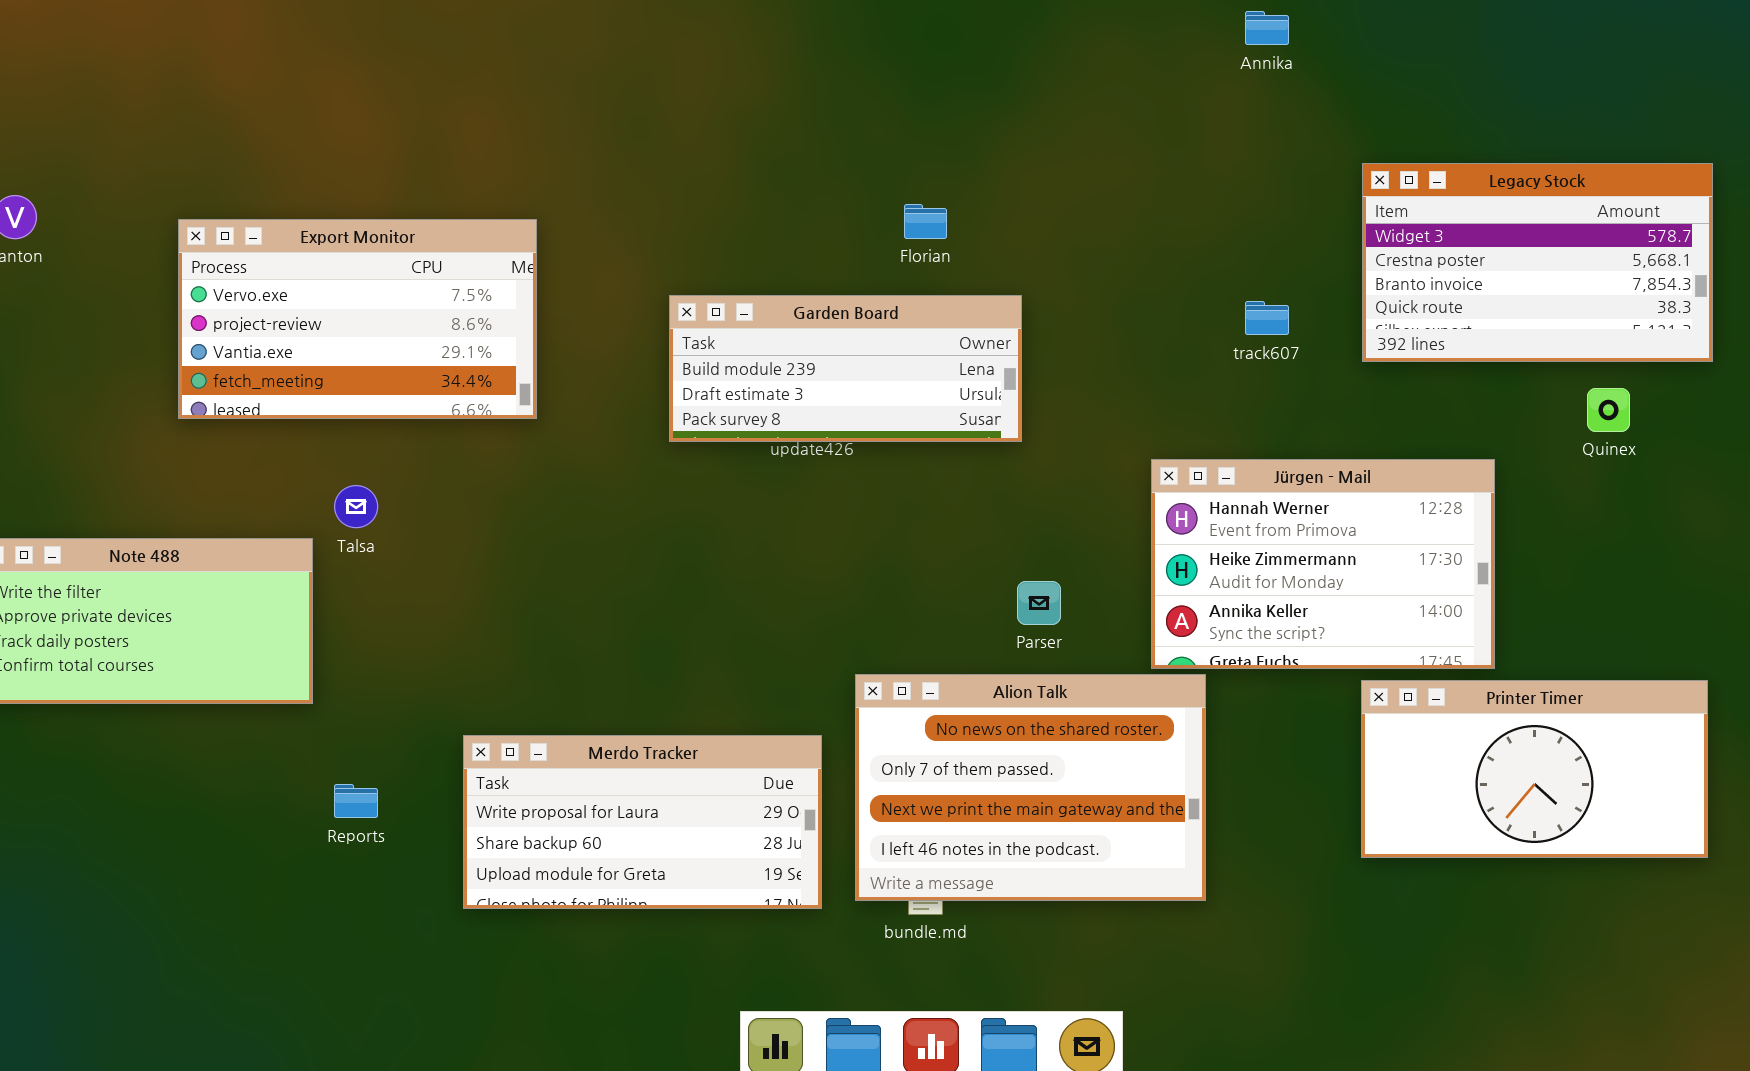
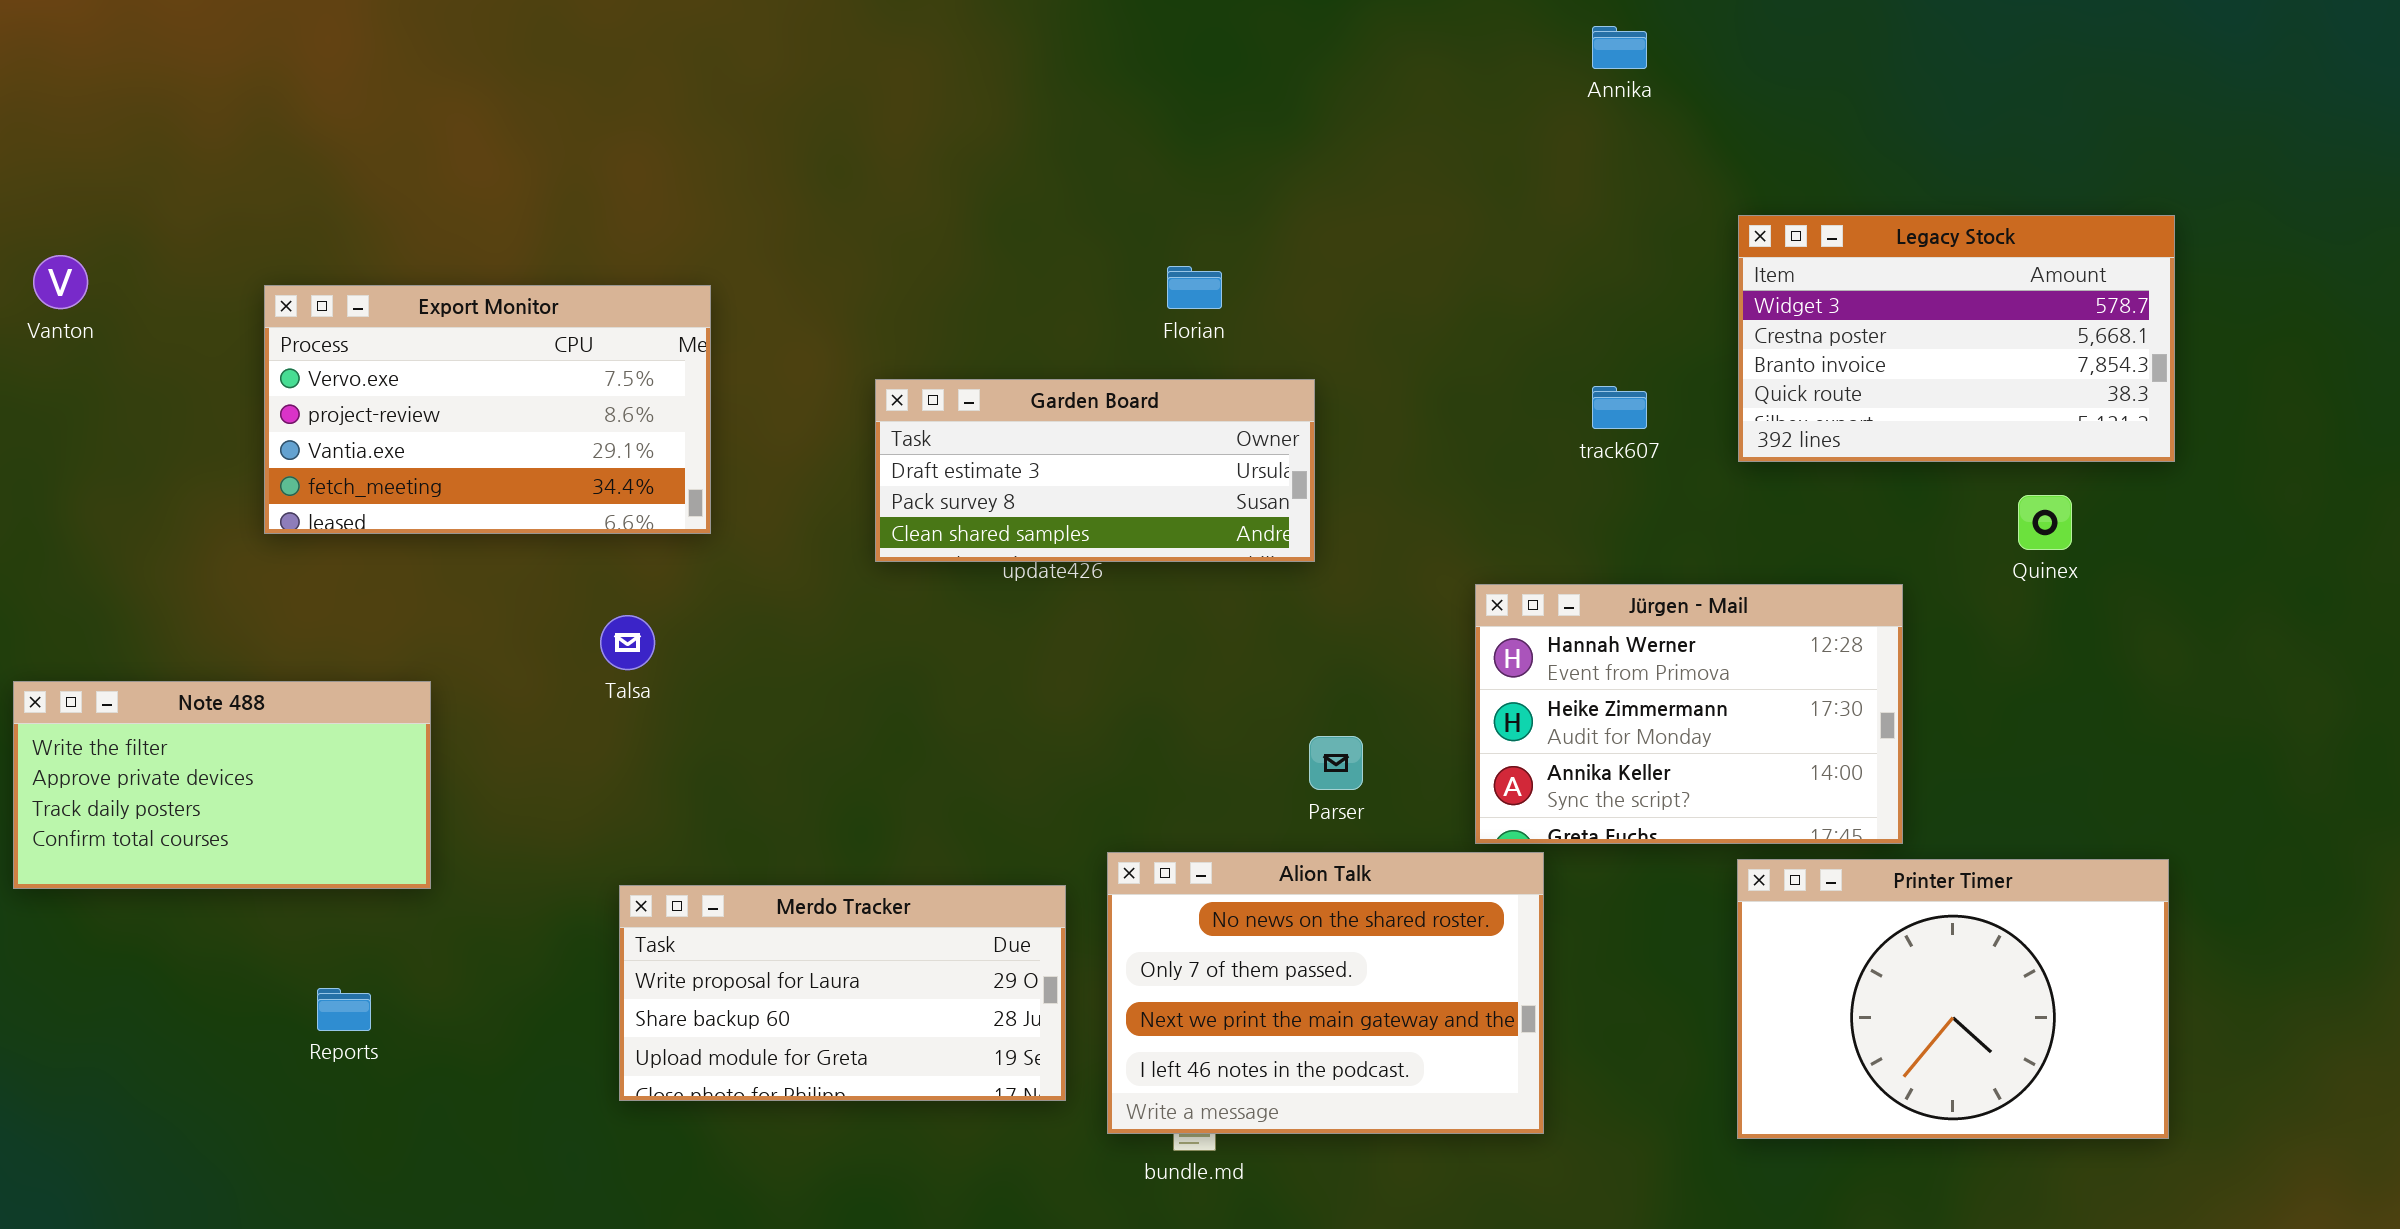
Garden Board: [669,295,1022,442] -> [875,379,1315,562], scrolled down 1 row
Talsa: [334,485,378,528] -> [600,615,655,670], moved
Printer Timer: [1361,680,1708,858] -> [1737,859,2169,1139], resized
Merdo Tracker: [463,735,822,909] -> [619,885,1066,1101], moved
Reports: [334,784,378,818] -> [317,988,371,1031], moved

